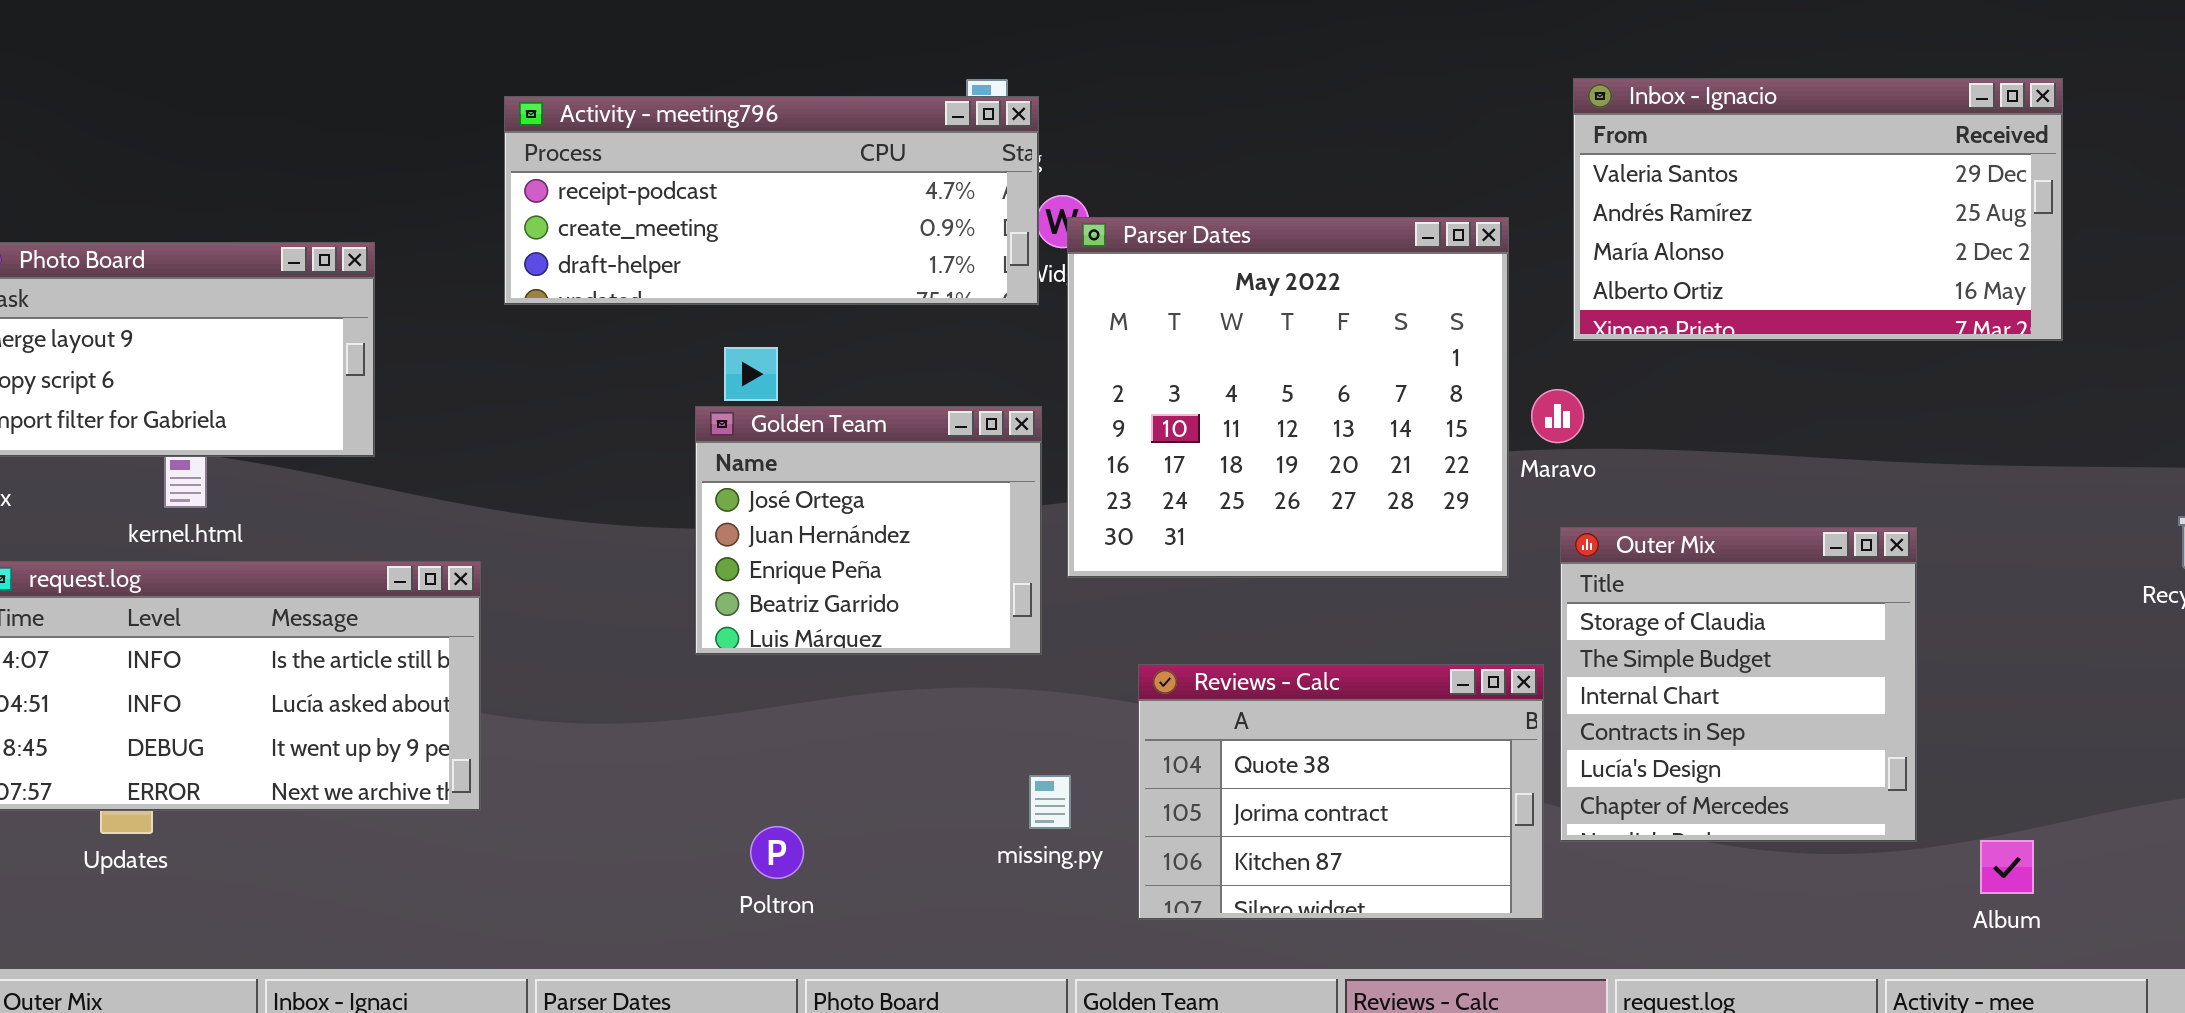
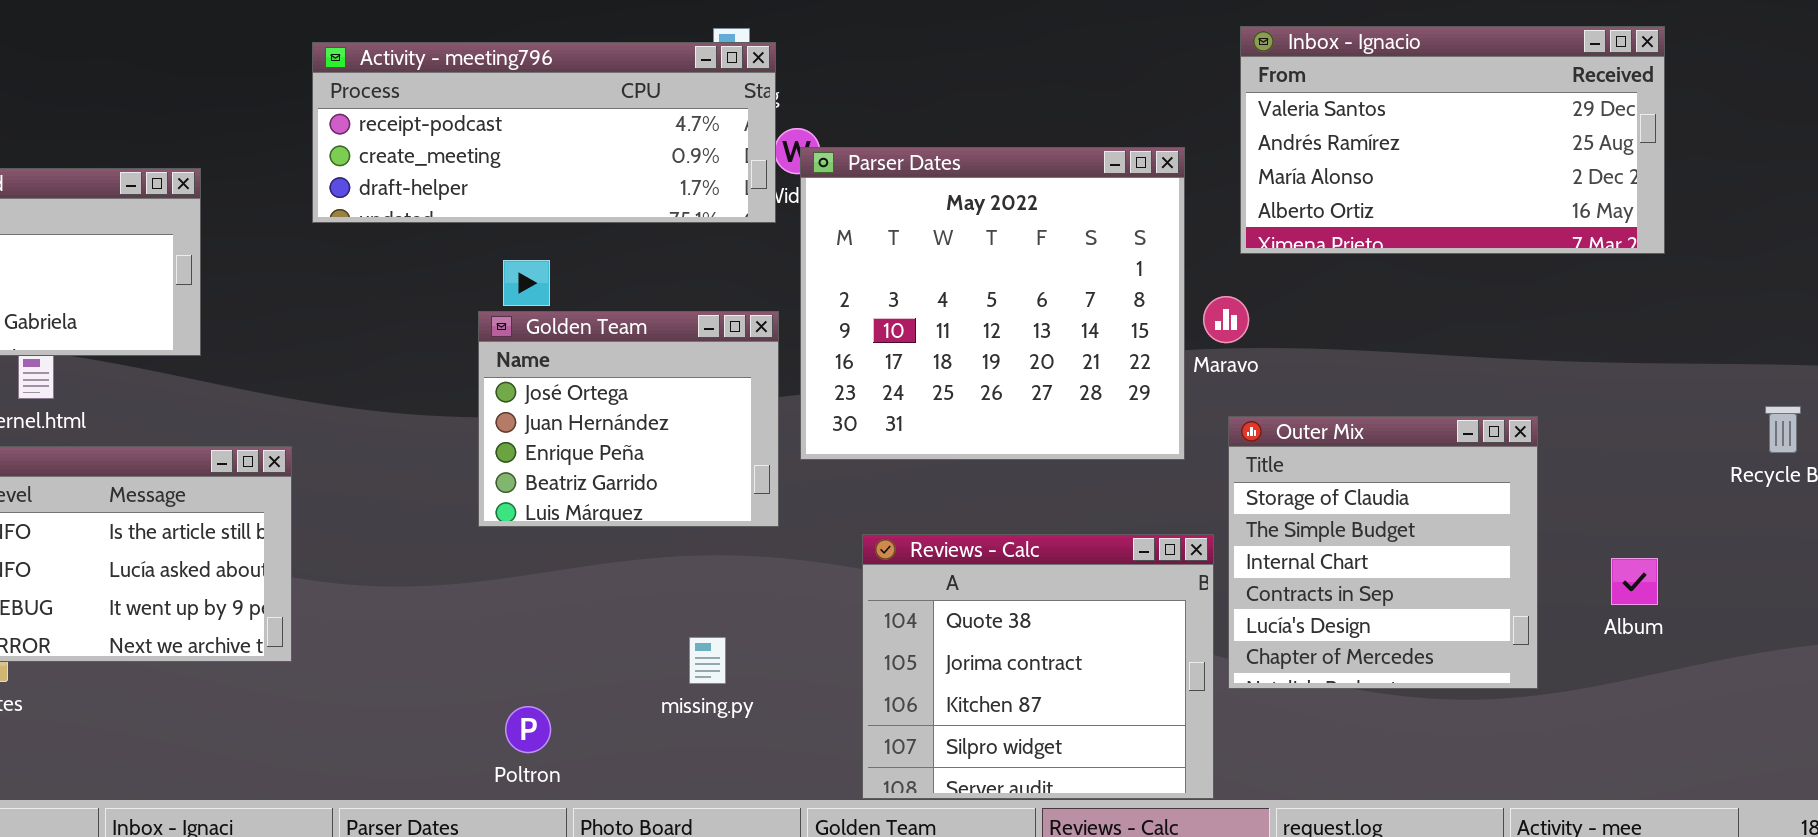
Reviews - Calc: [1138,664,1544,920] -> [862,534,1214,799], resized
missing.py: [1029,775,1071,829] -> [689,637,726,684], moved
Poltron: [750,826,804,879] -> [505,706,551,753], moved
Album: [1980,840,2034,894] -> [1611,558,1658,605], moved

